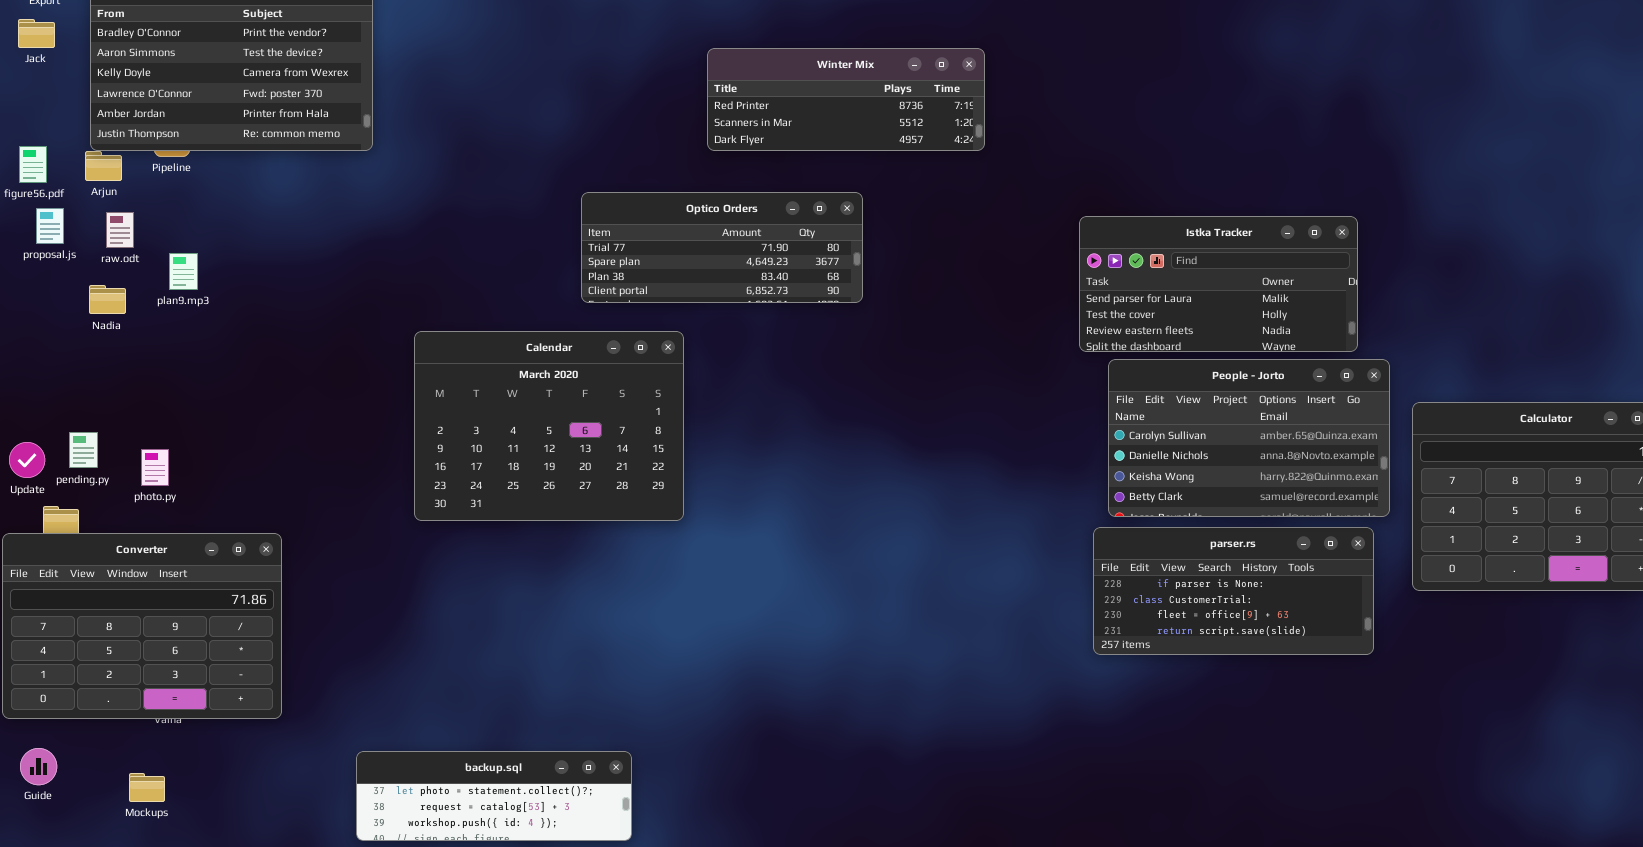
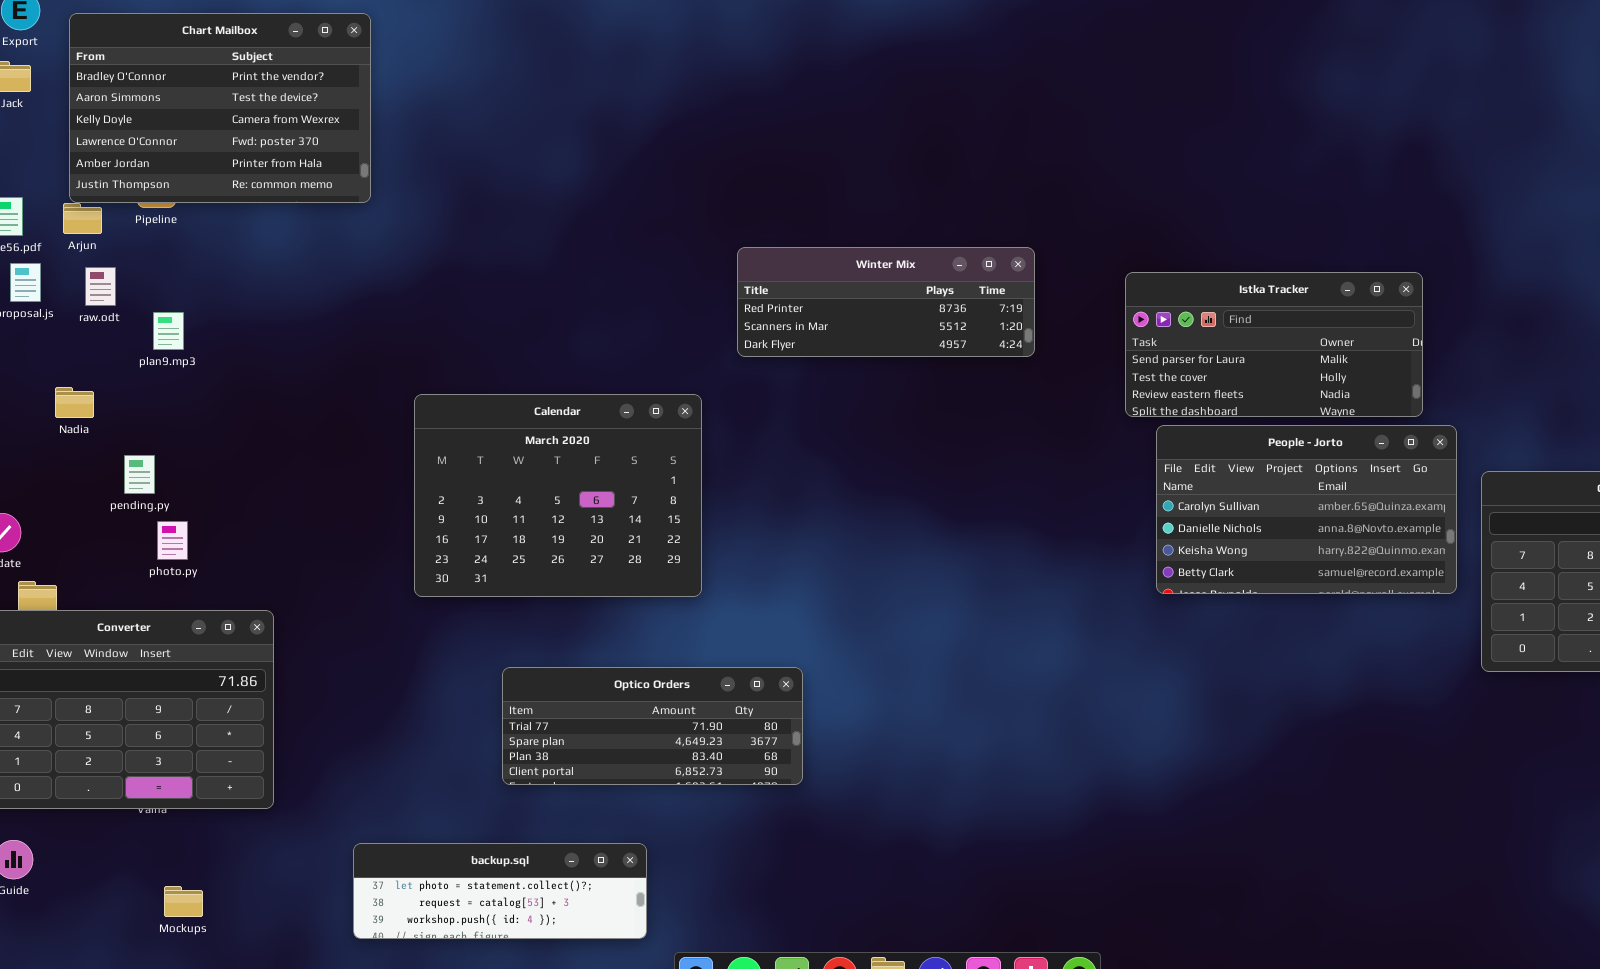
Winter Mix: [707,48,985,151] -> [737,247,1035,357], moved
Optico Orders: [581,192,863,303] -> [502,667,803,785], moved
Nadia: [89,285,126,314] -> [55,387,94,418], moved
pending.py: [69,432,98,468] -> [124,455,155,494], moved
photo.py: [141,449,169,486] -> [157,521,188,560], moved
parser.rs: [1093,527,1374,655] -> none, closed
Mockups: [129,773,165,802] -> [164,886,203,917], moved

